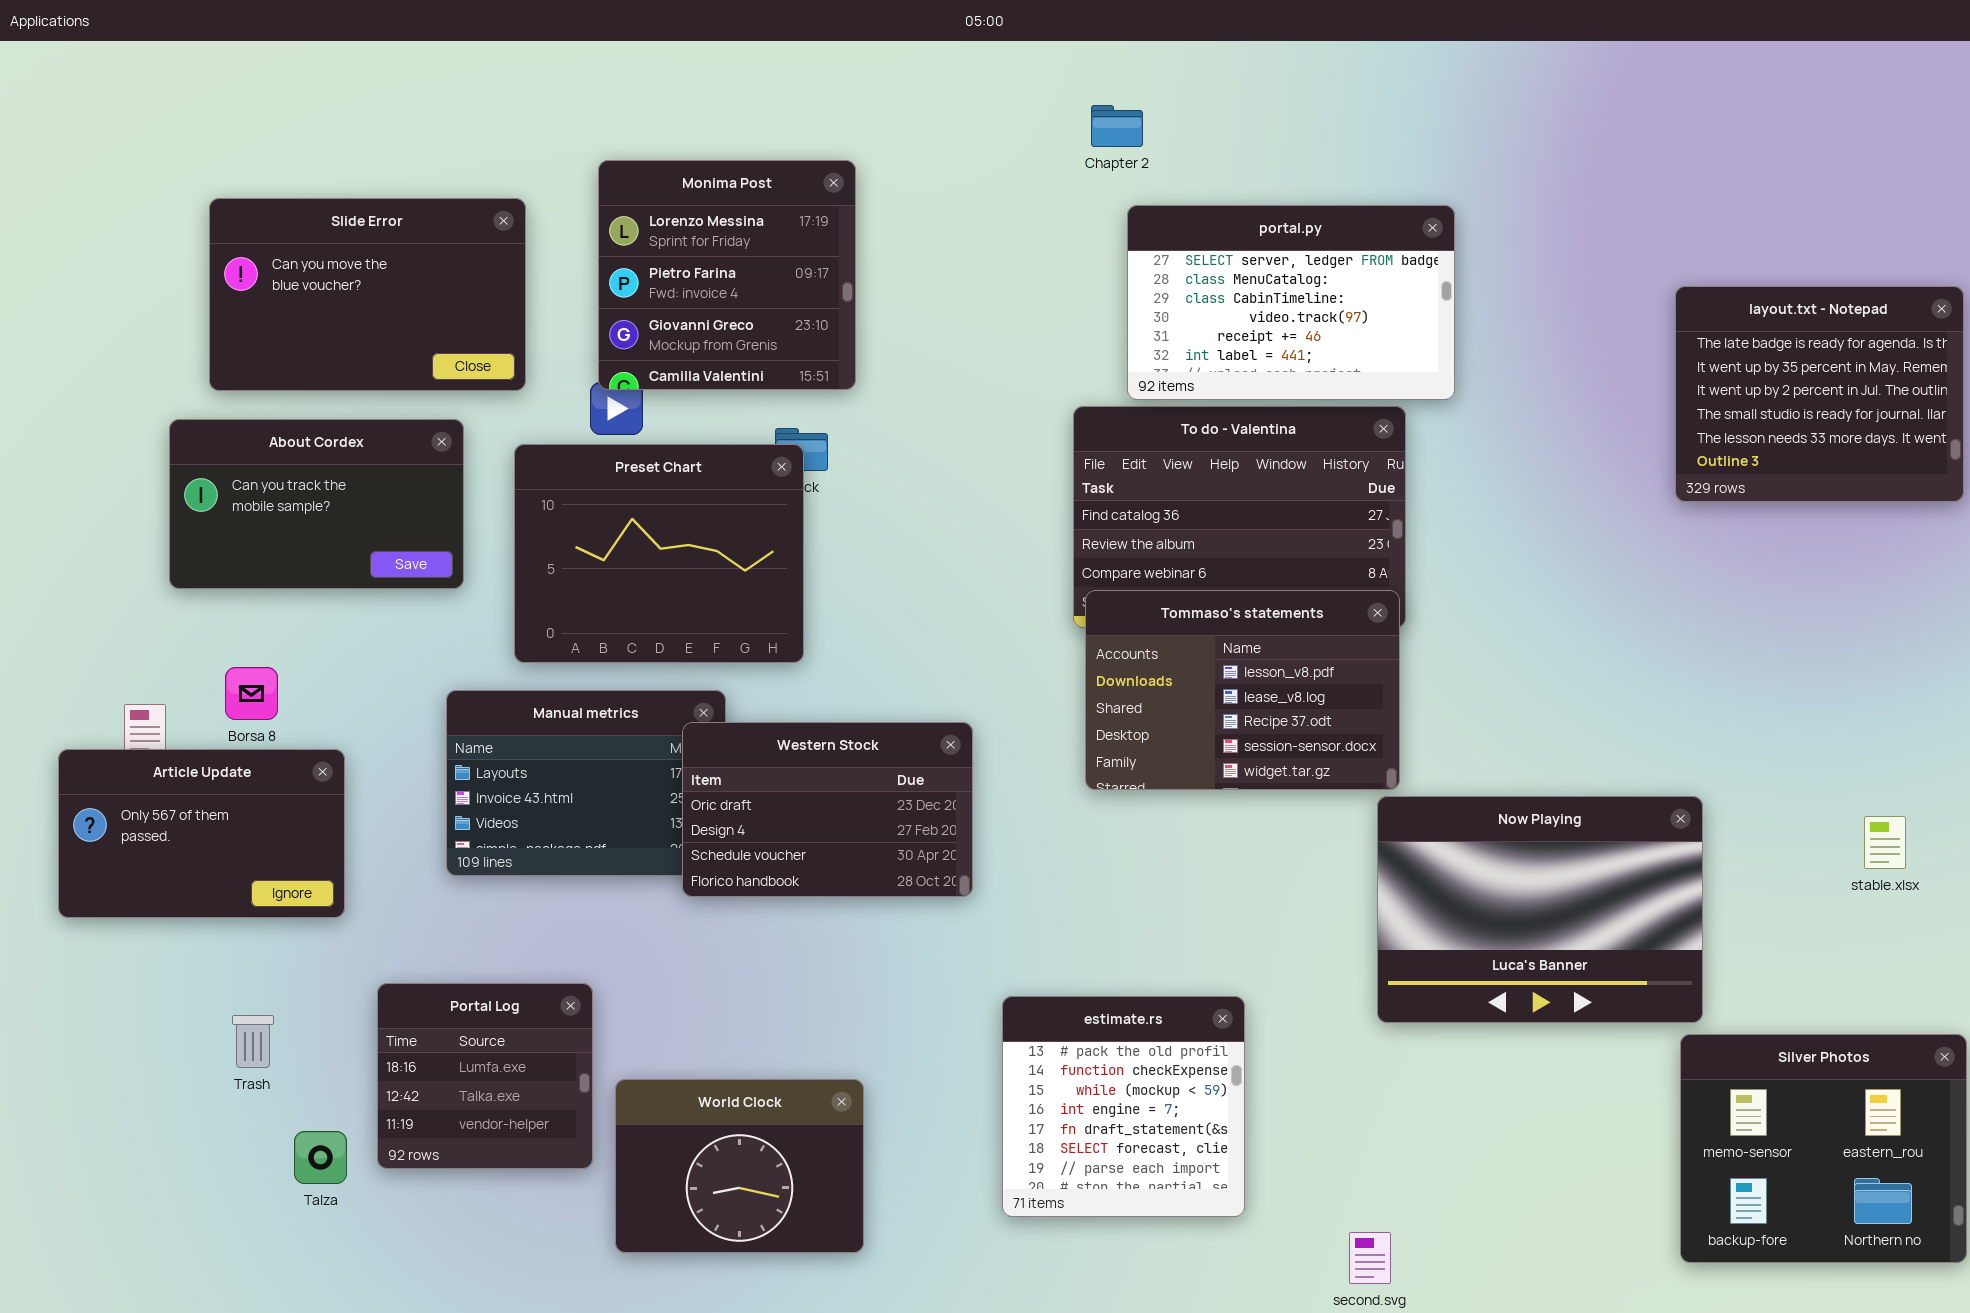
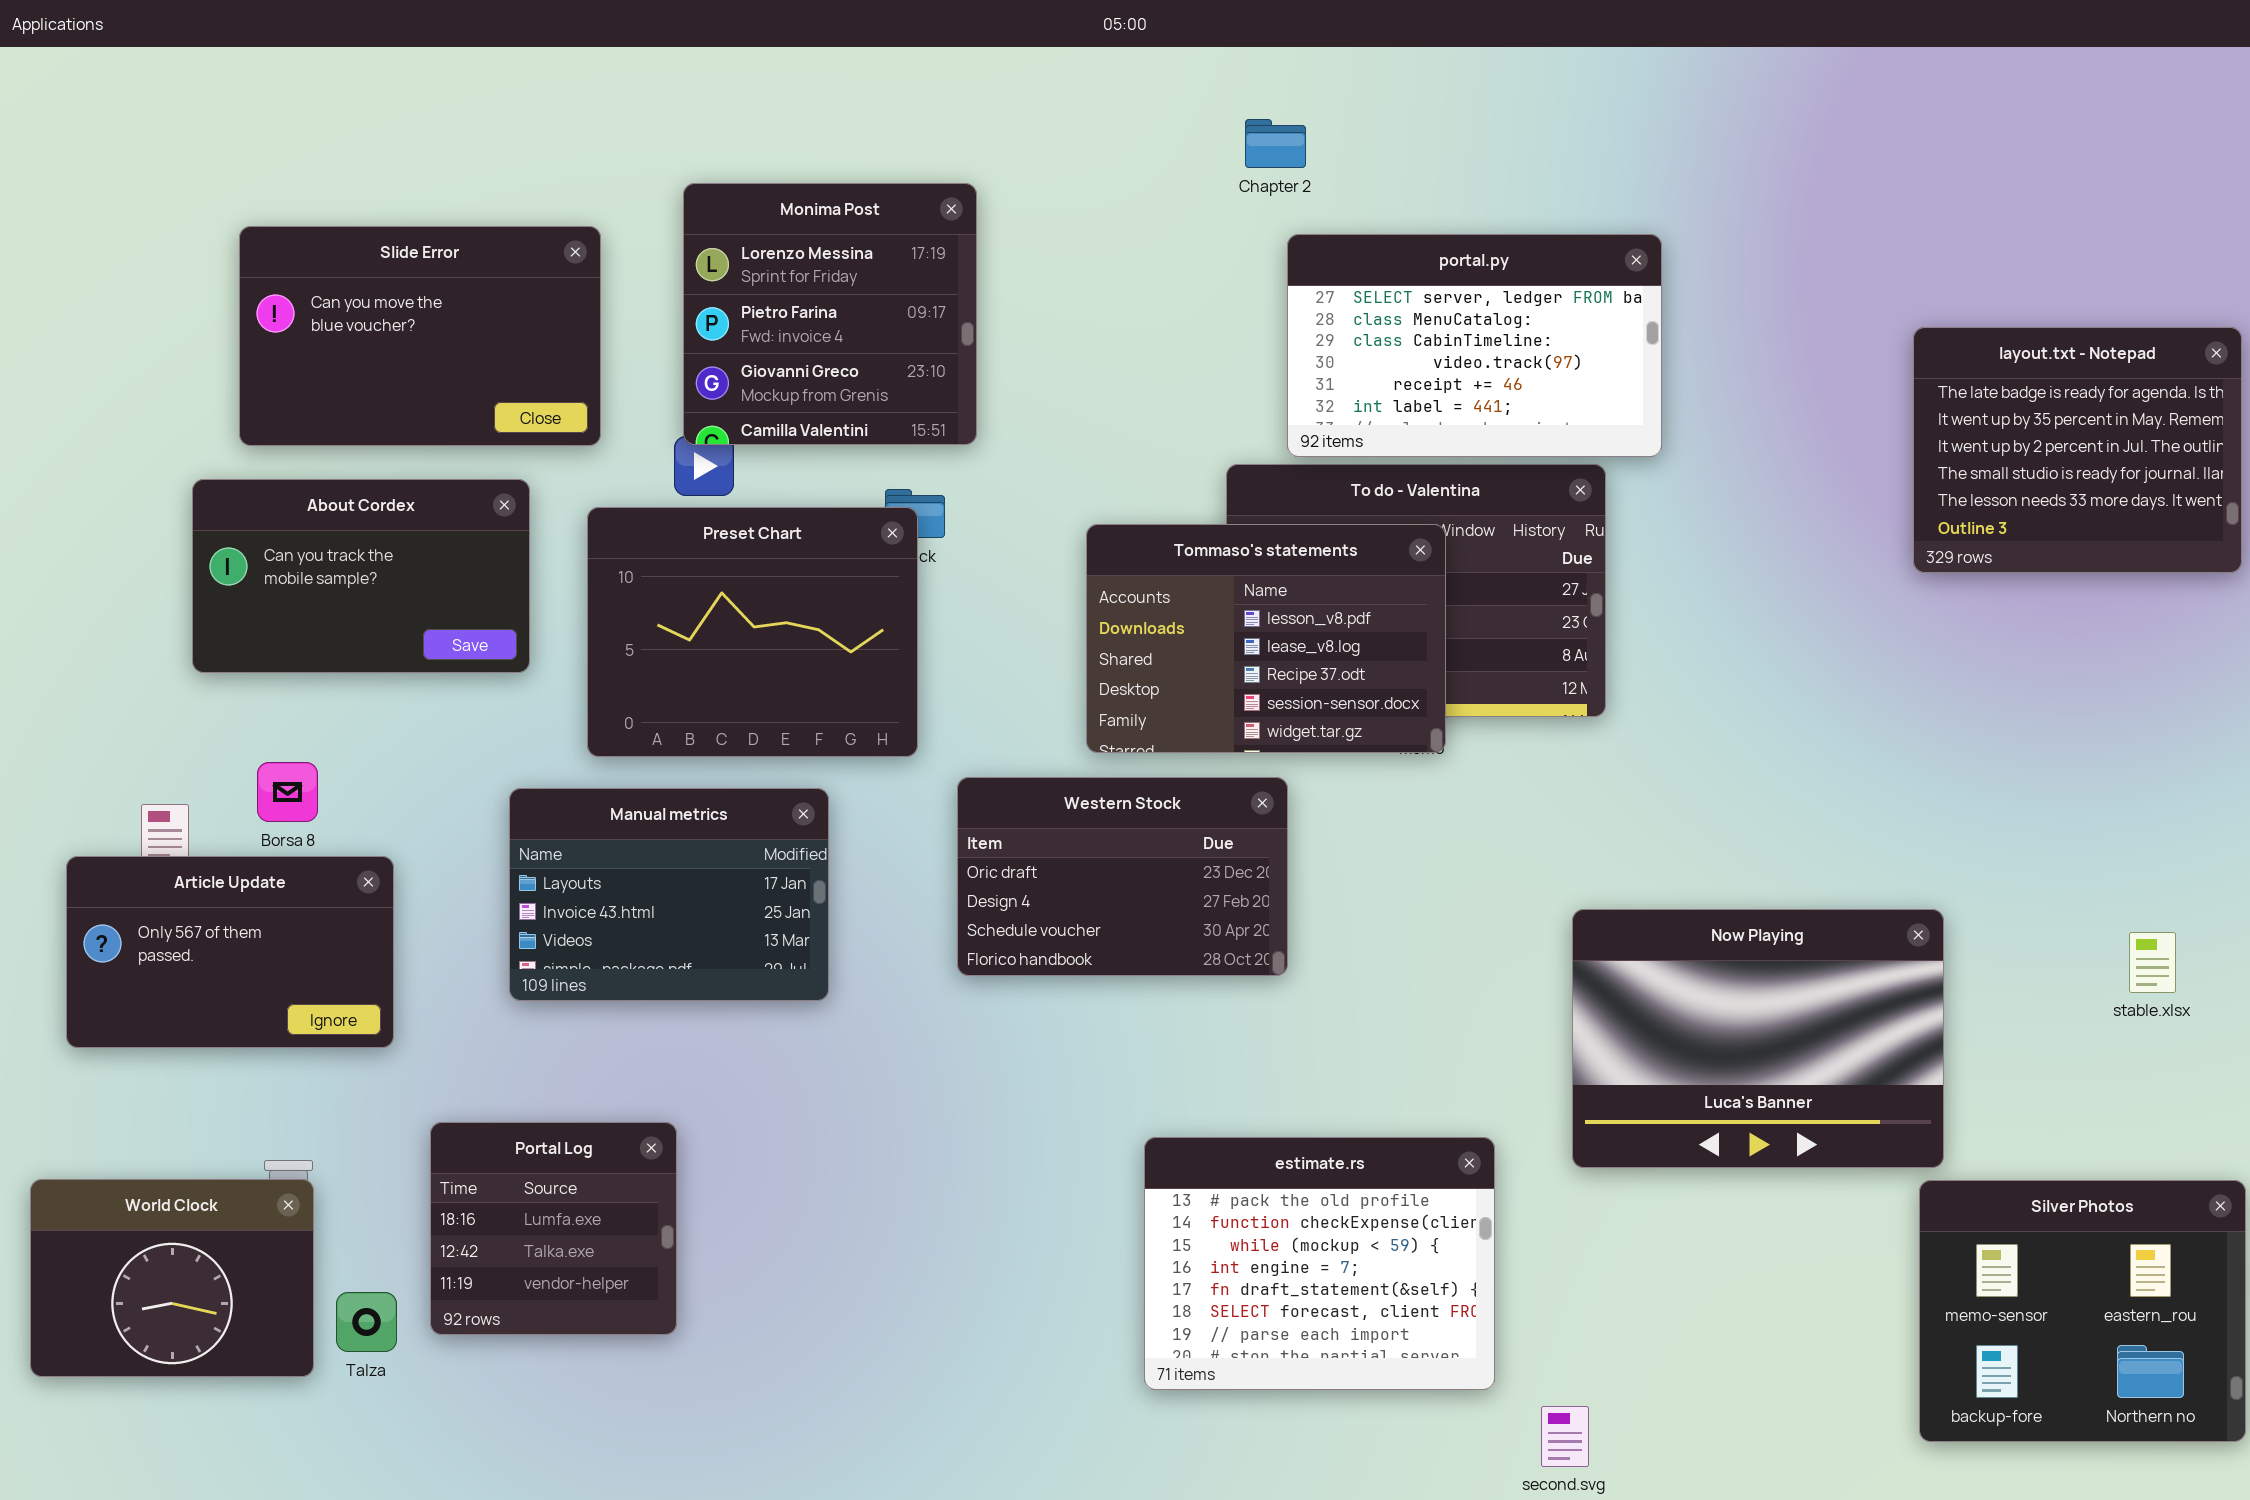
Tommaso's statements: [1085,590,1400,790] -> [1086,524,1446,753], moved
Western Stock: [682,722,973,897] -> [957,777,1288,976], moved
estimate.rs: [1002,996,1245,1217] -> [1144,1137,1495,1390], resized
World Clock: [615,1079,864,1253] -> [30,1179,314,1377], moved

